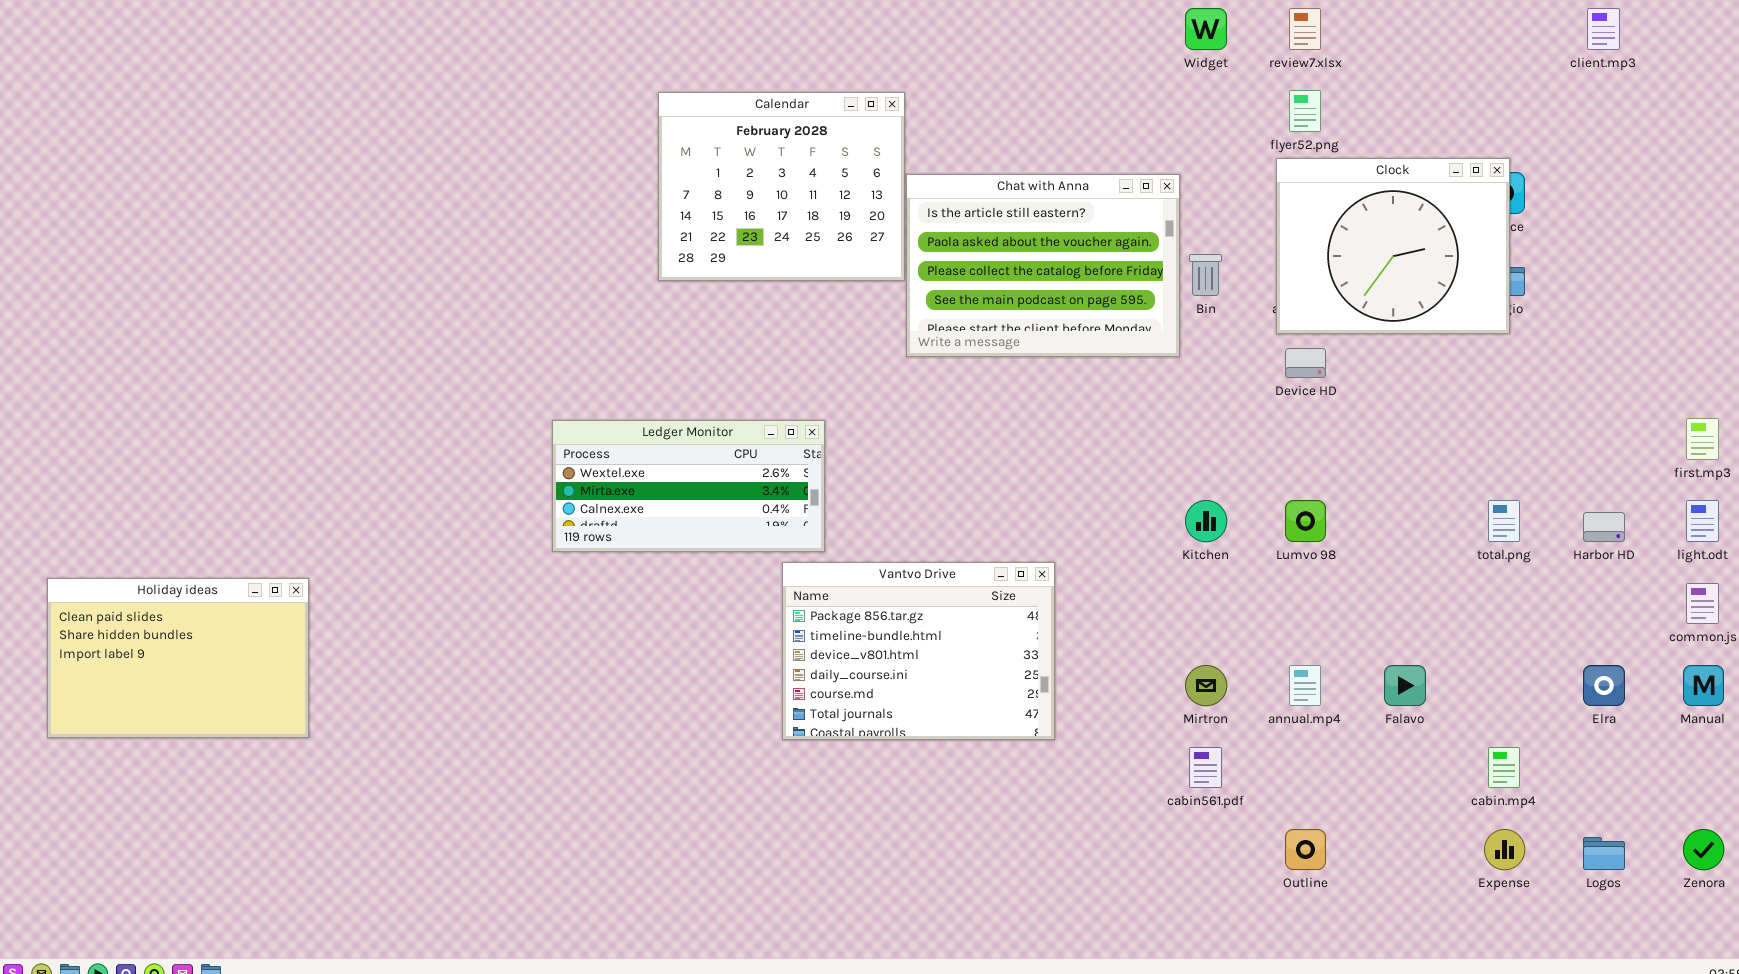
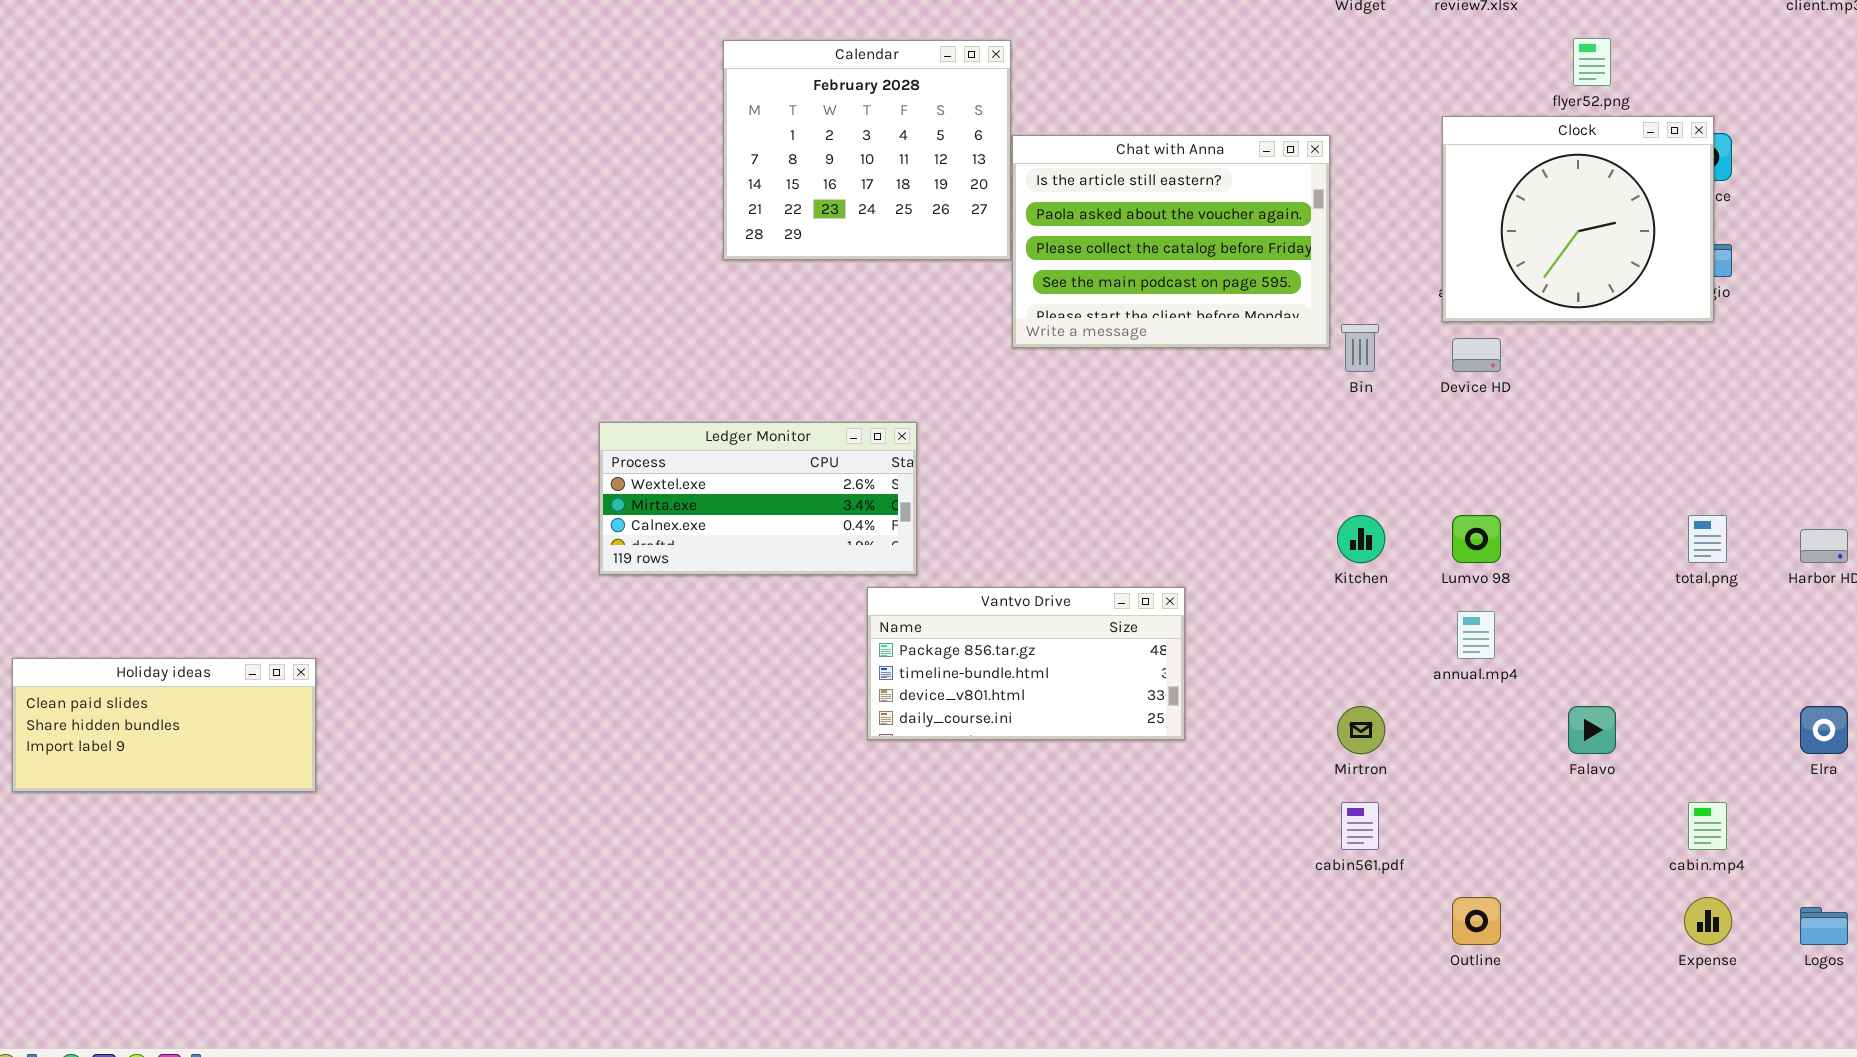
flyer52.png: [1289,90,1321,132] -> [1573,38,1611,86], moved
Bin: [1189,254,1222,296] -> [1341,324,1379,372], moved
Vantvo Drive: [782,562,1055,740] -> [867,587,1185,740], resized
Holiday ideas: [47,578,309,738] -> [12,658,316,792], resized
annual.mp4: [1289,665,1321,706] -> [1457,611,1495,659], moved

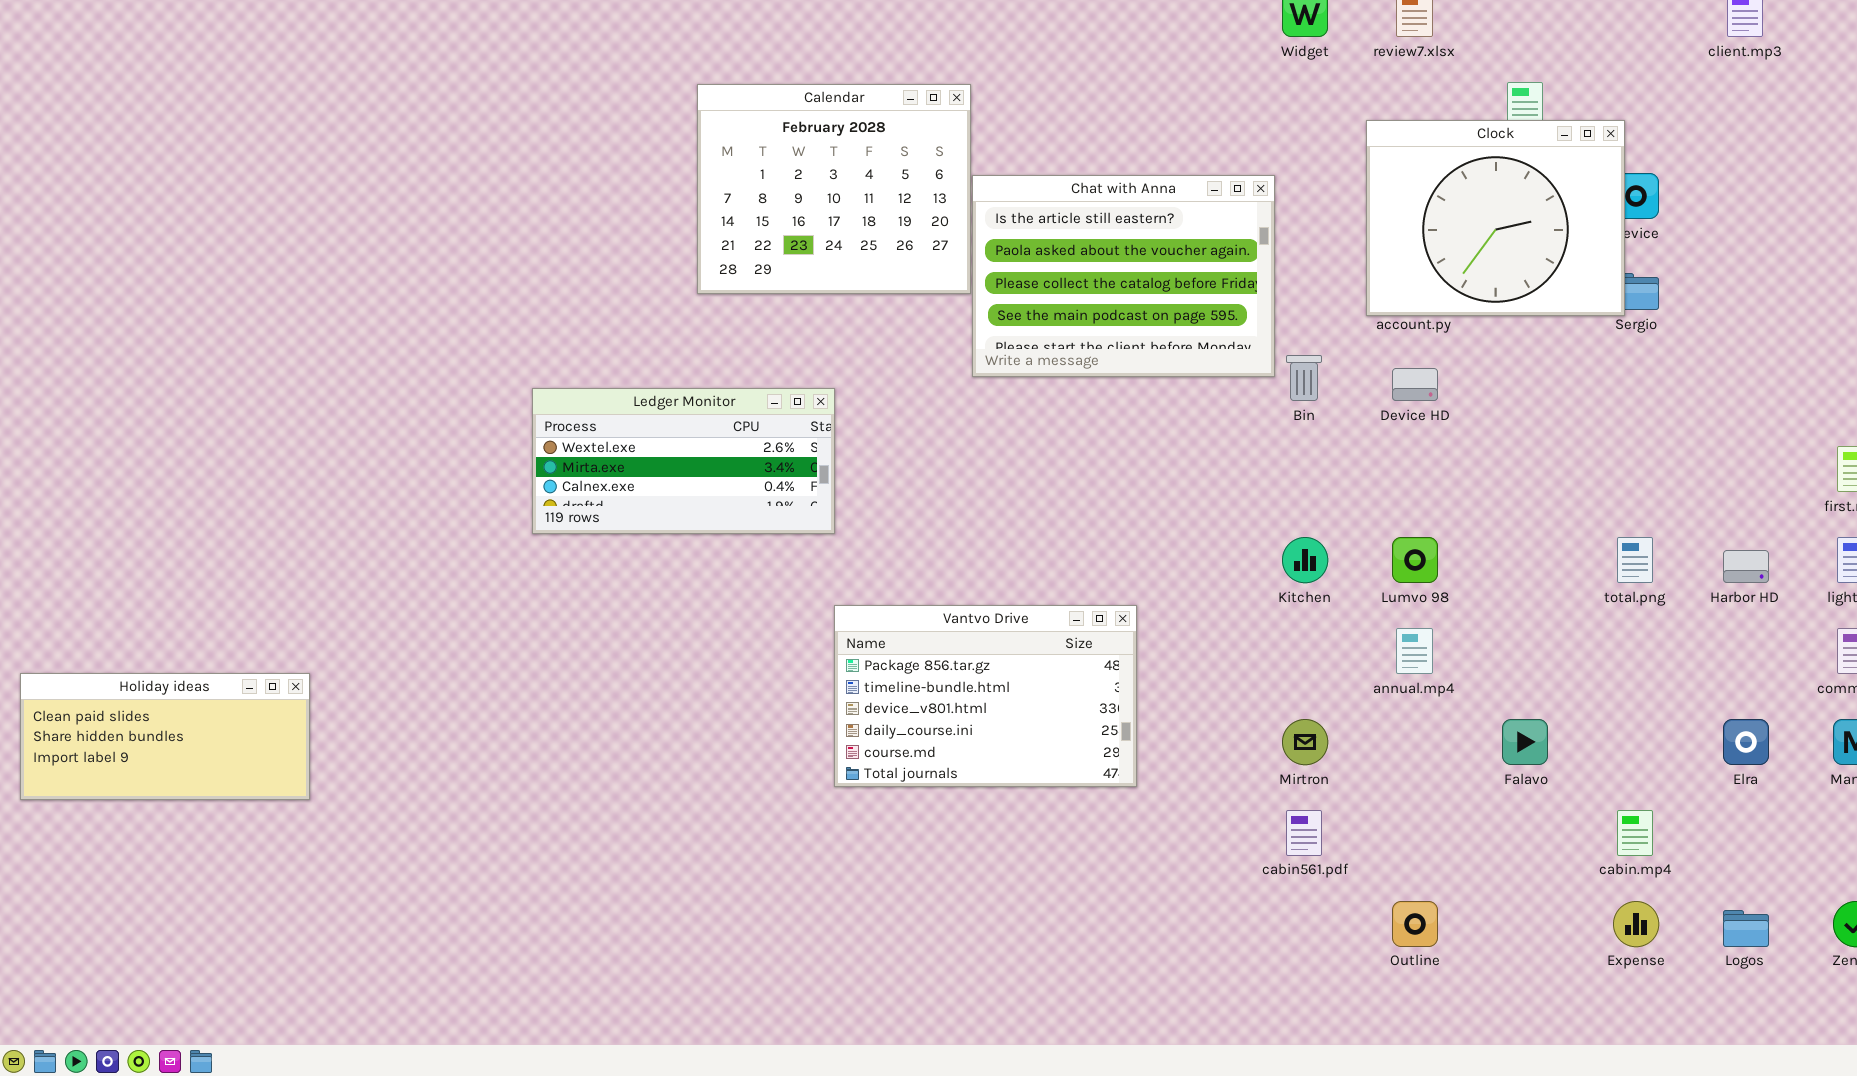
Clock: [1442,116,1714,322] -> [1366,120,1625,316], moved
Ledger Monitor: [599,422,917,575] -> [532,388,835,534], moved
Vantvo Drive: [867,587,1185,740] -> [834,605,1137,787], resized

